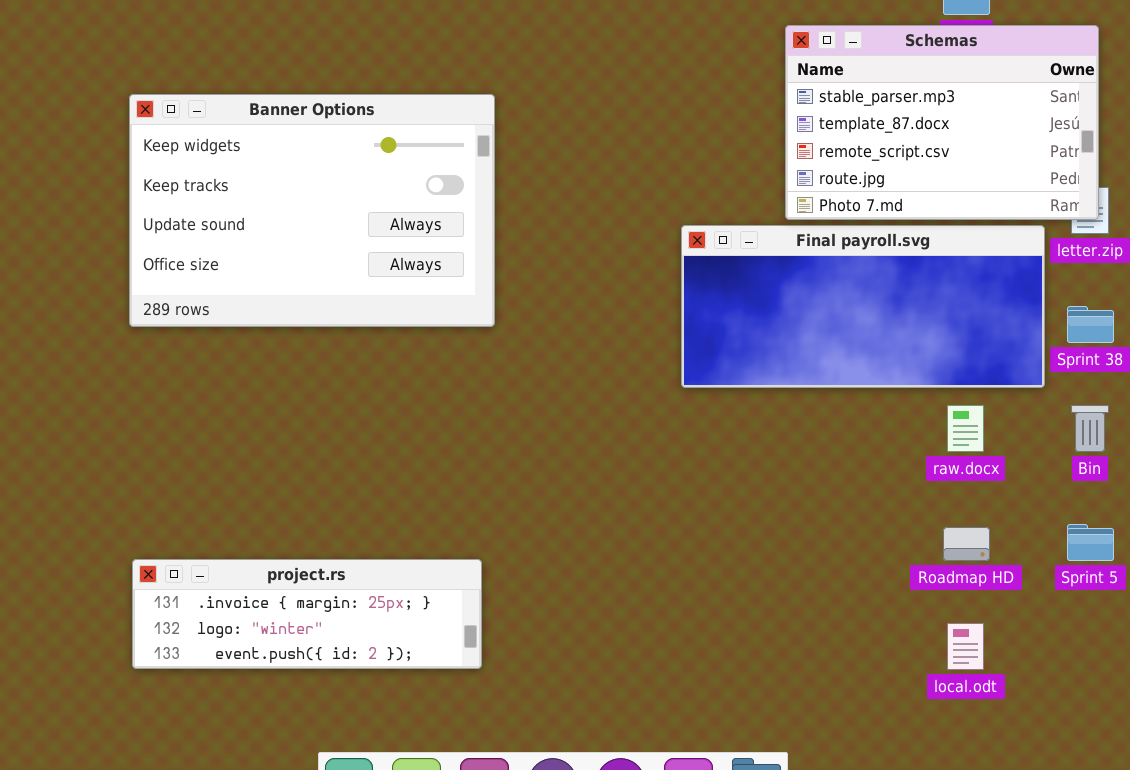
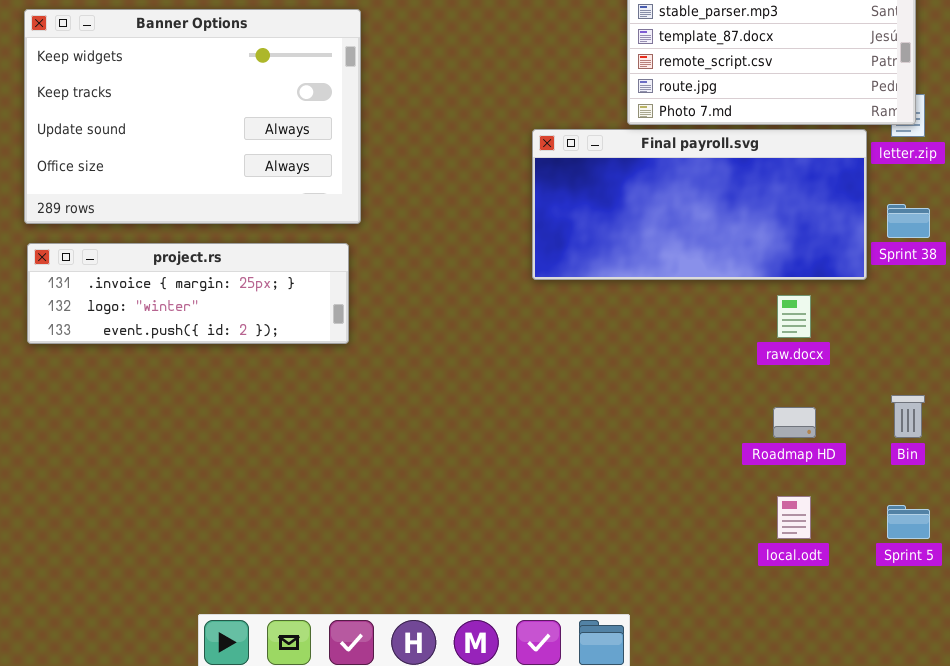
Bin: [1071,405,1109,452] -> [891,395,925,438], moved
Sprint 5: [1067,524,1114,561] -> [887,505,930,539], moved
project.rs: [132,559,482,669] -> [27,243,349,344], moved

